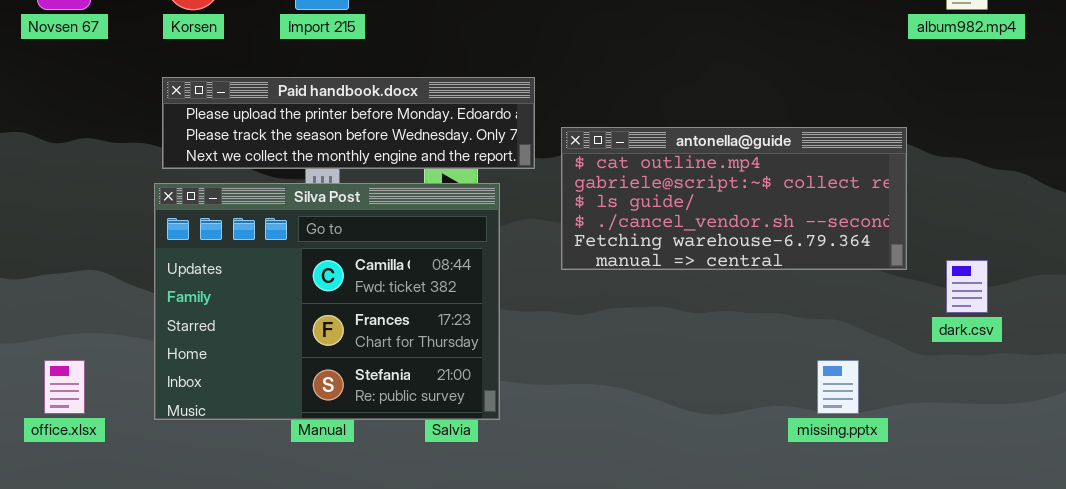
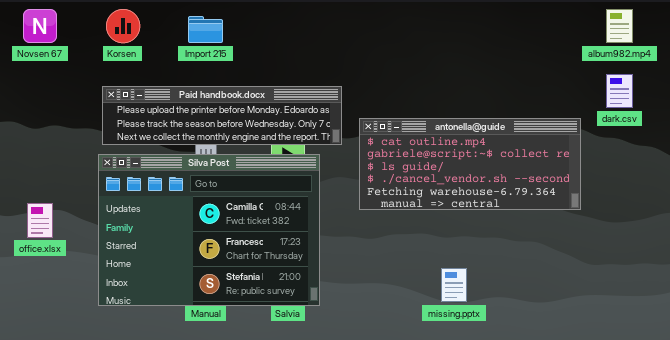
dark.csv: [946,260,988,313] -> [606,74,633,108], moved
office.xlsx: [44,360,85,414] -> [27,203,53,238], moved
missing.pptx: [817,360,859,414] -> [441,268,467,302], moved

